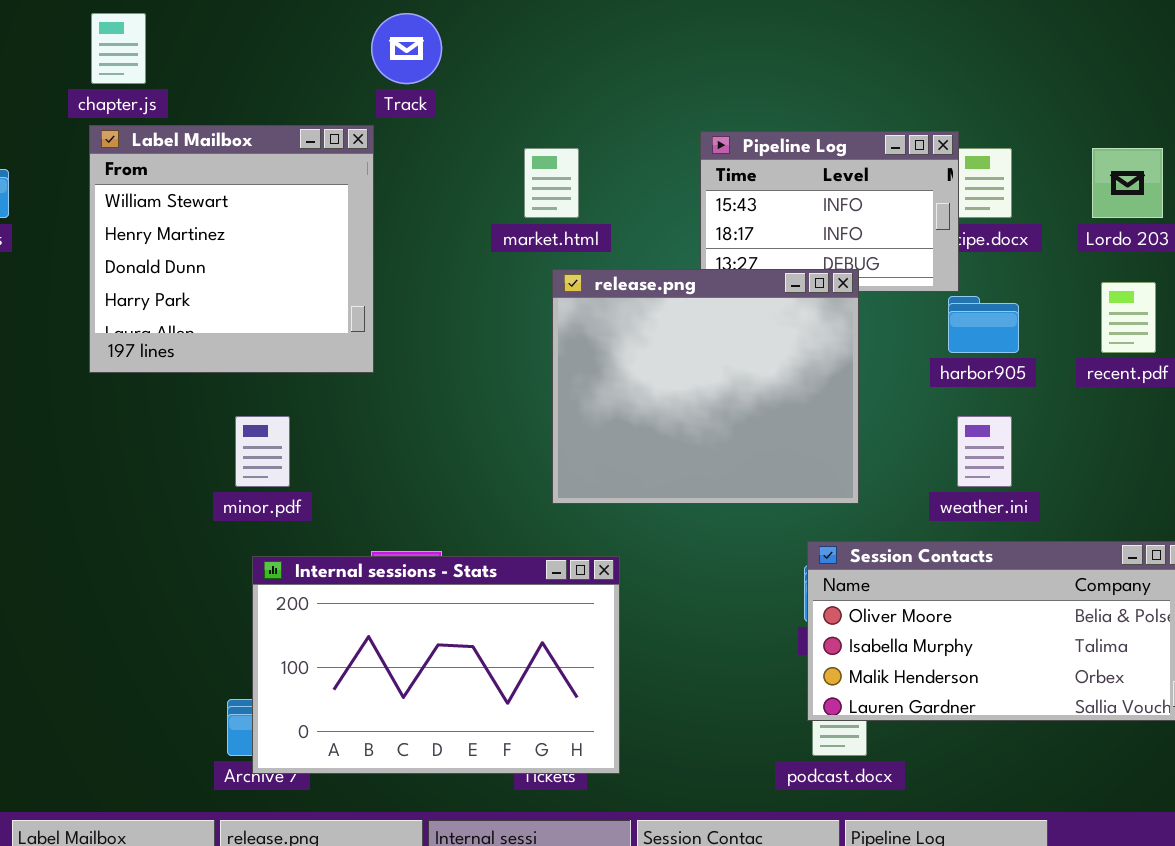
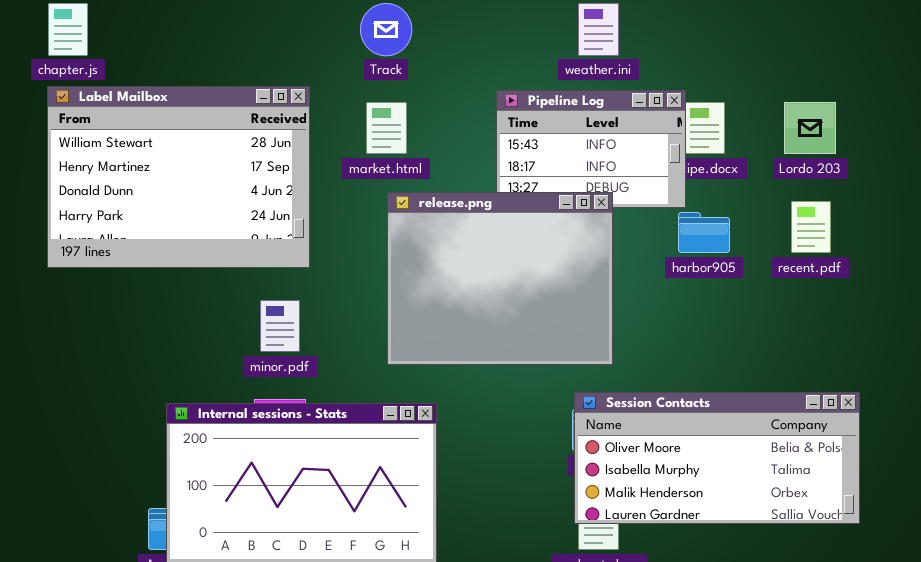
Track: [371,13,442,84] -> [360,3,412,56], moved
Label Mailbox: [89,125,374,373] -> [47,86,310,268], resized
minor.pdf: [235,416,290,487] -> [260,300,300,352], moved
weather.ini: [957,416,1012,487] -> [578,3,619,56], moved

